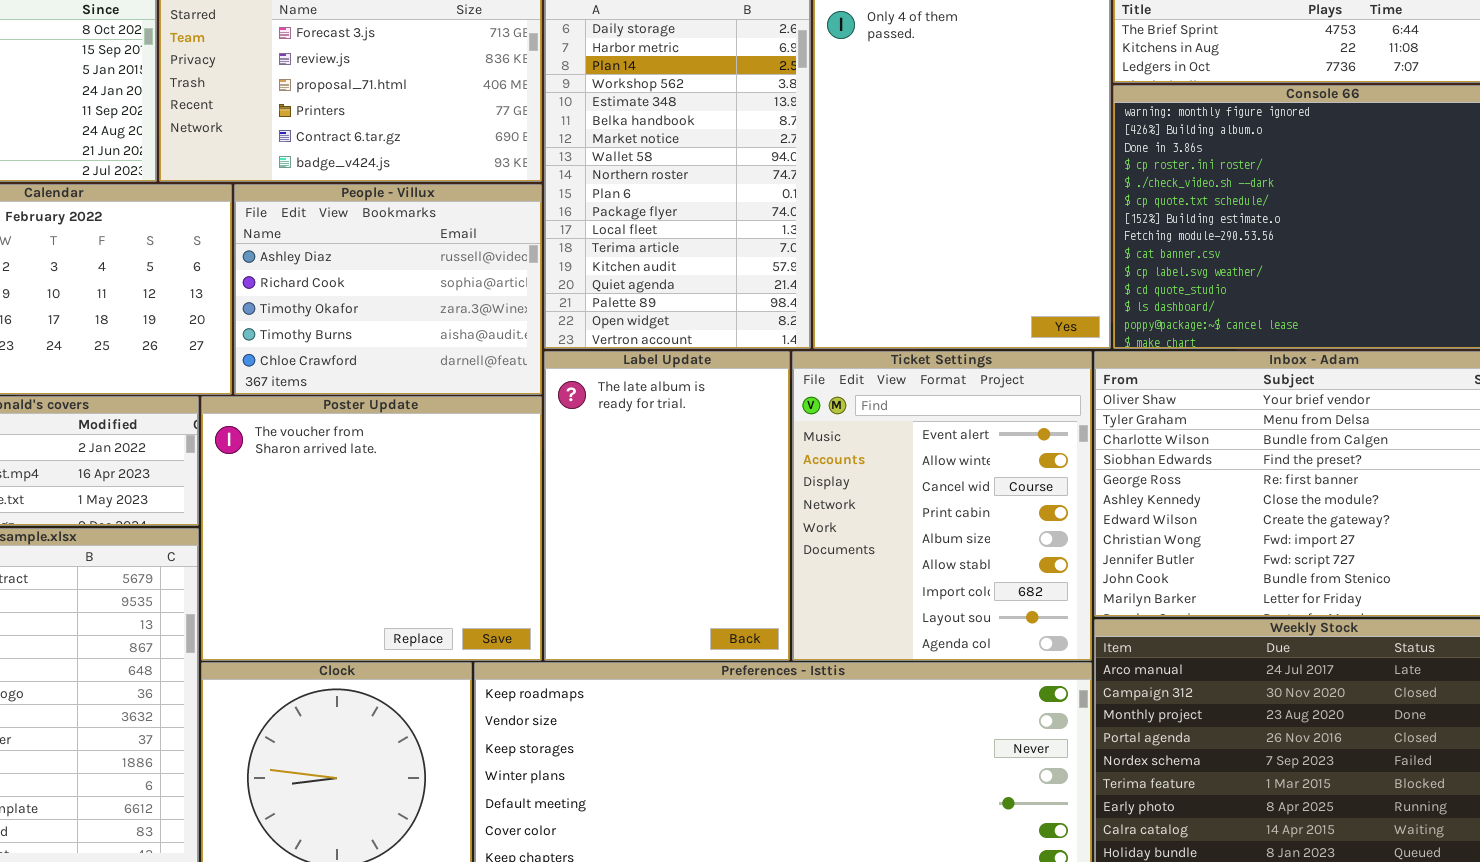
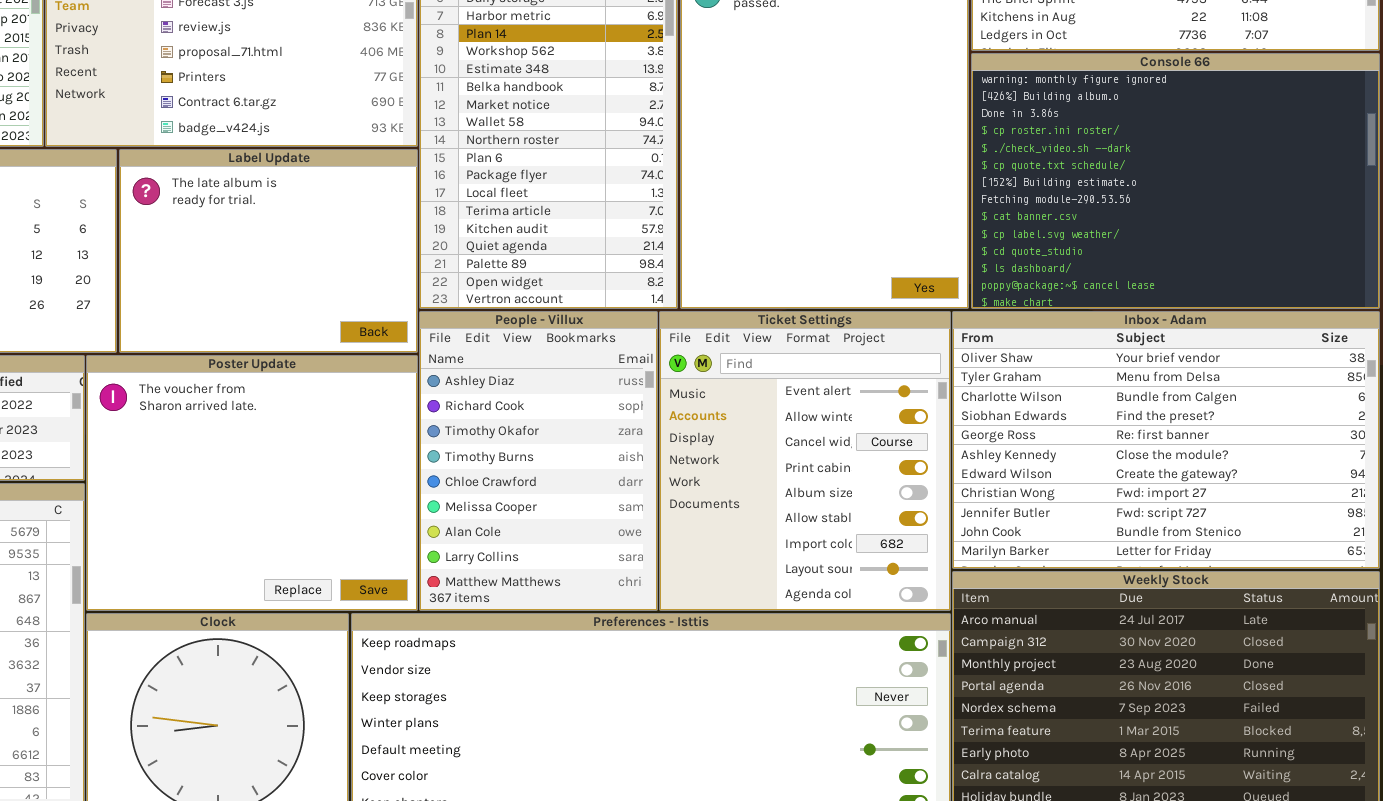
People - Villux: [234,184,542,395] -> [419,311,658,611], moved, resized
Label Update: [544,351,790,661] -> [119,149,418,353], moved, resized

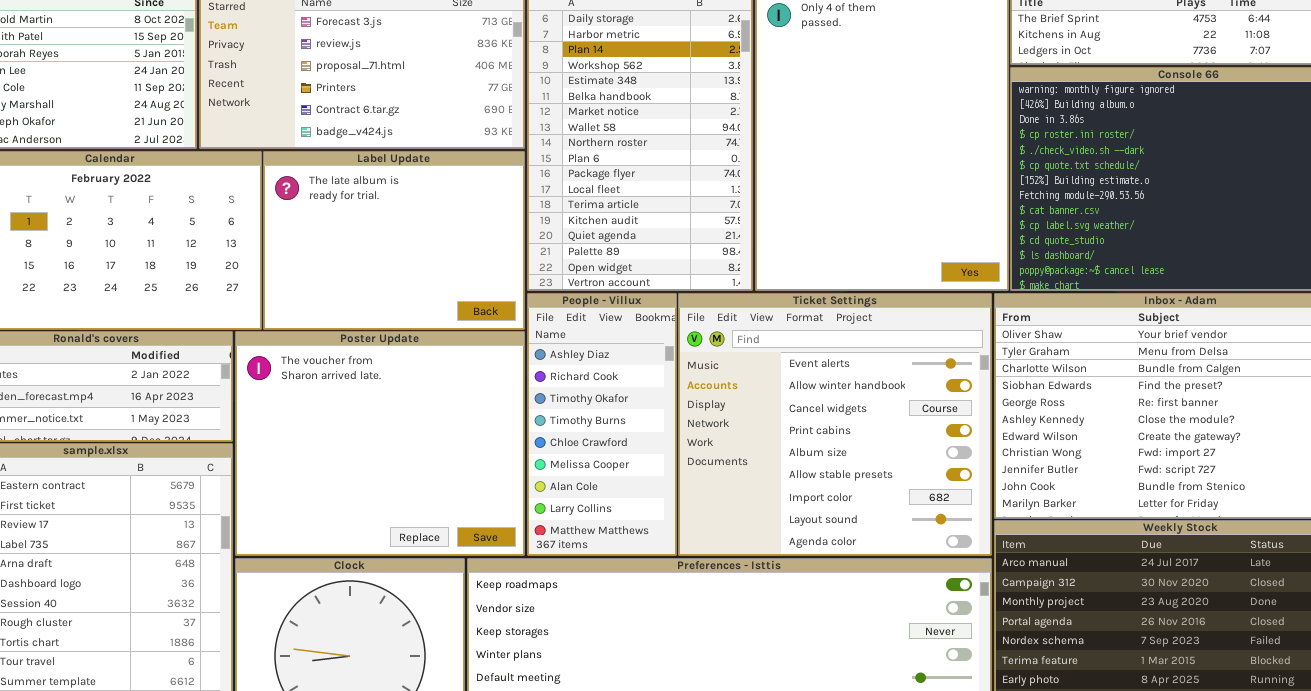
People - Villux: [419,311,658,611] -> [527,293,677,556], resized
Ticket Settings: [659,311,951,611] -> [678,293,992,556], resized

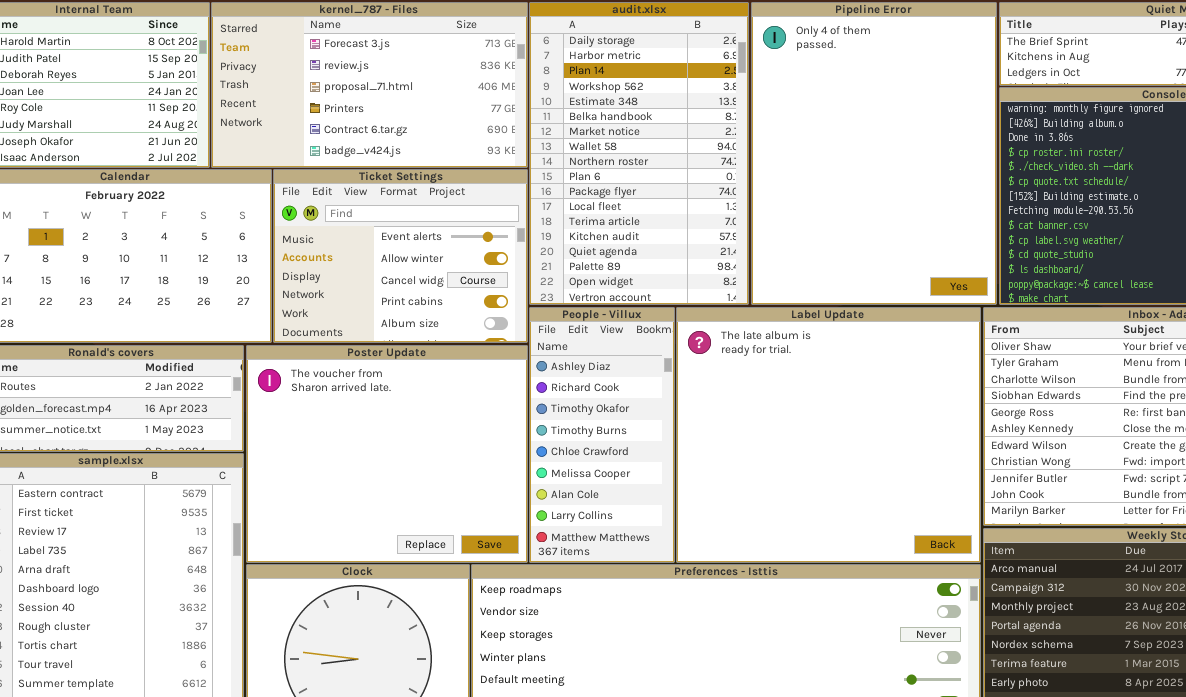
Label Update: [263,151,525,330] -> [676,307,981,563], moved, resized
Ticket Settings: [678,293,992,556] -> [273,169,528,343], moved, resized

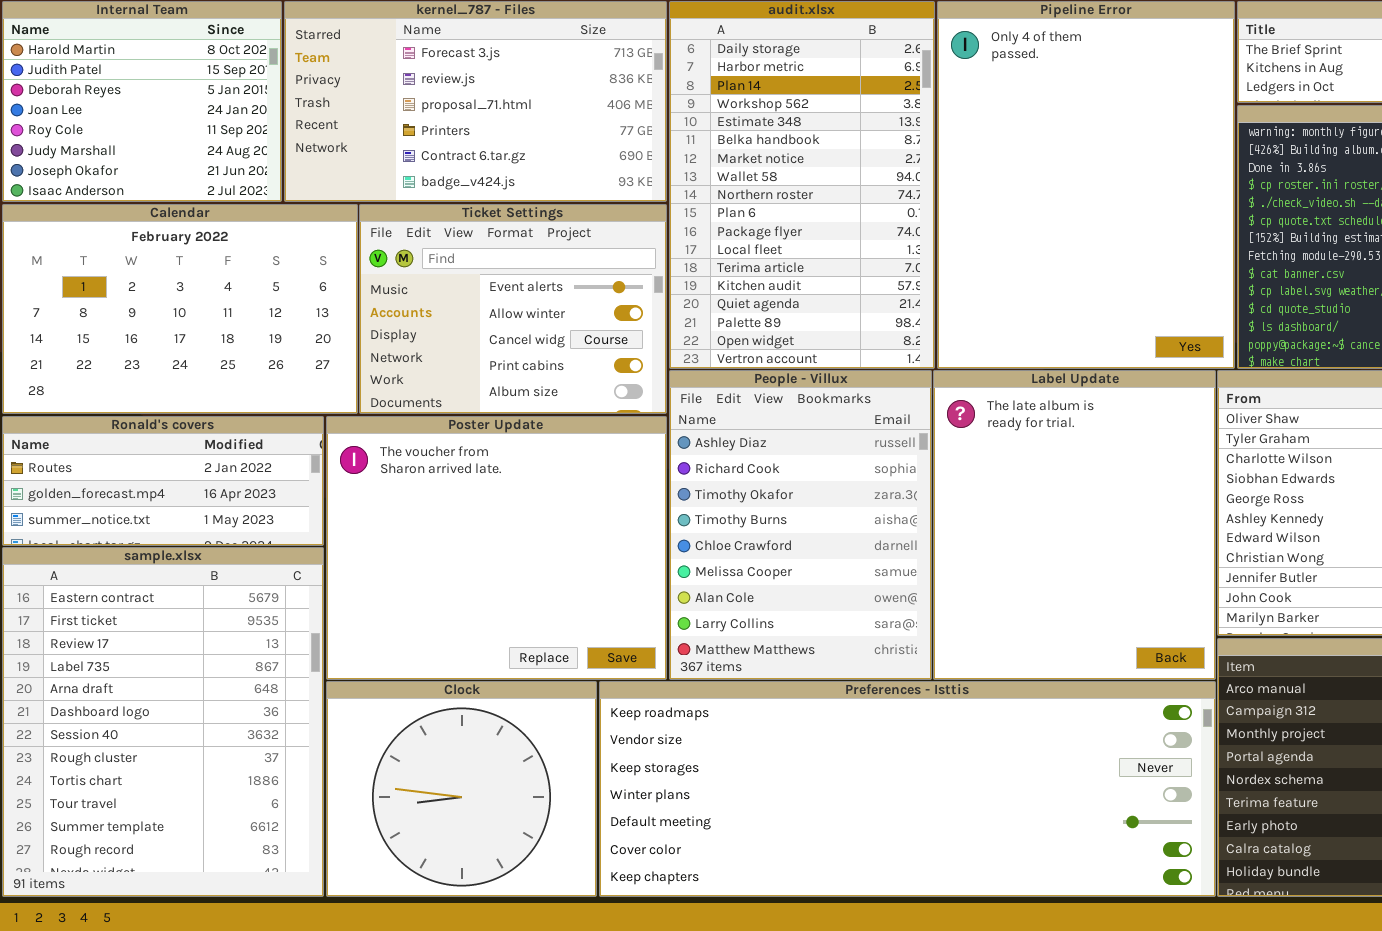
People - Villux: [529,307,675,563] -> [669,370,932,680], resized
Label Update: [676,307,981,563] -> [933,370,1216,680], resized

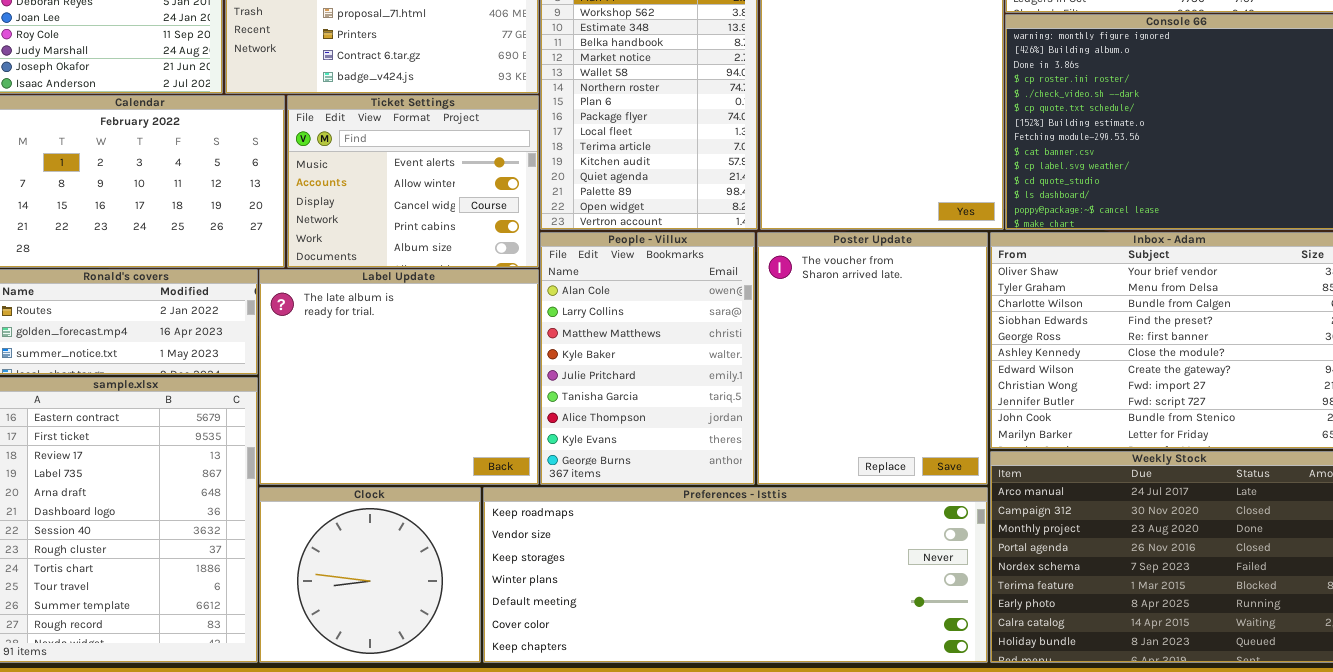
People - Villux: [669,370,932,680] -> [540,232,755,485], scrolled down 6 rows
Label Update: [933,370,1216,680] -> [259,269,539,485], moved, resized
Poster Update: [326,416,667,680] -> [757,232,988,485], moved, resized

